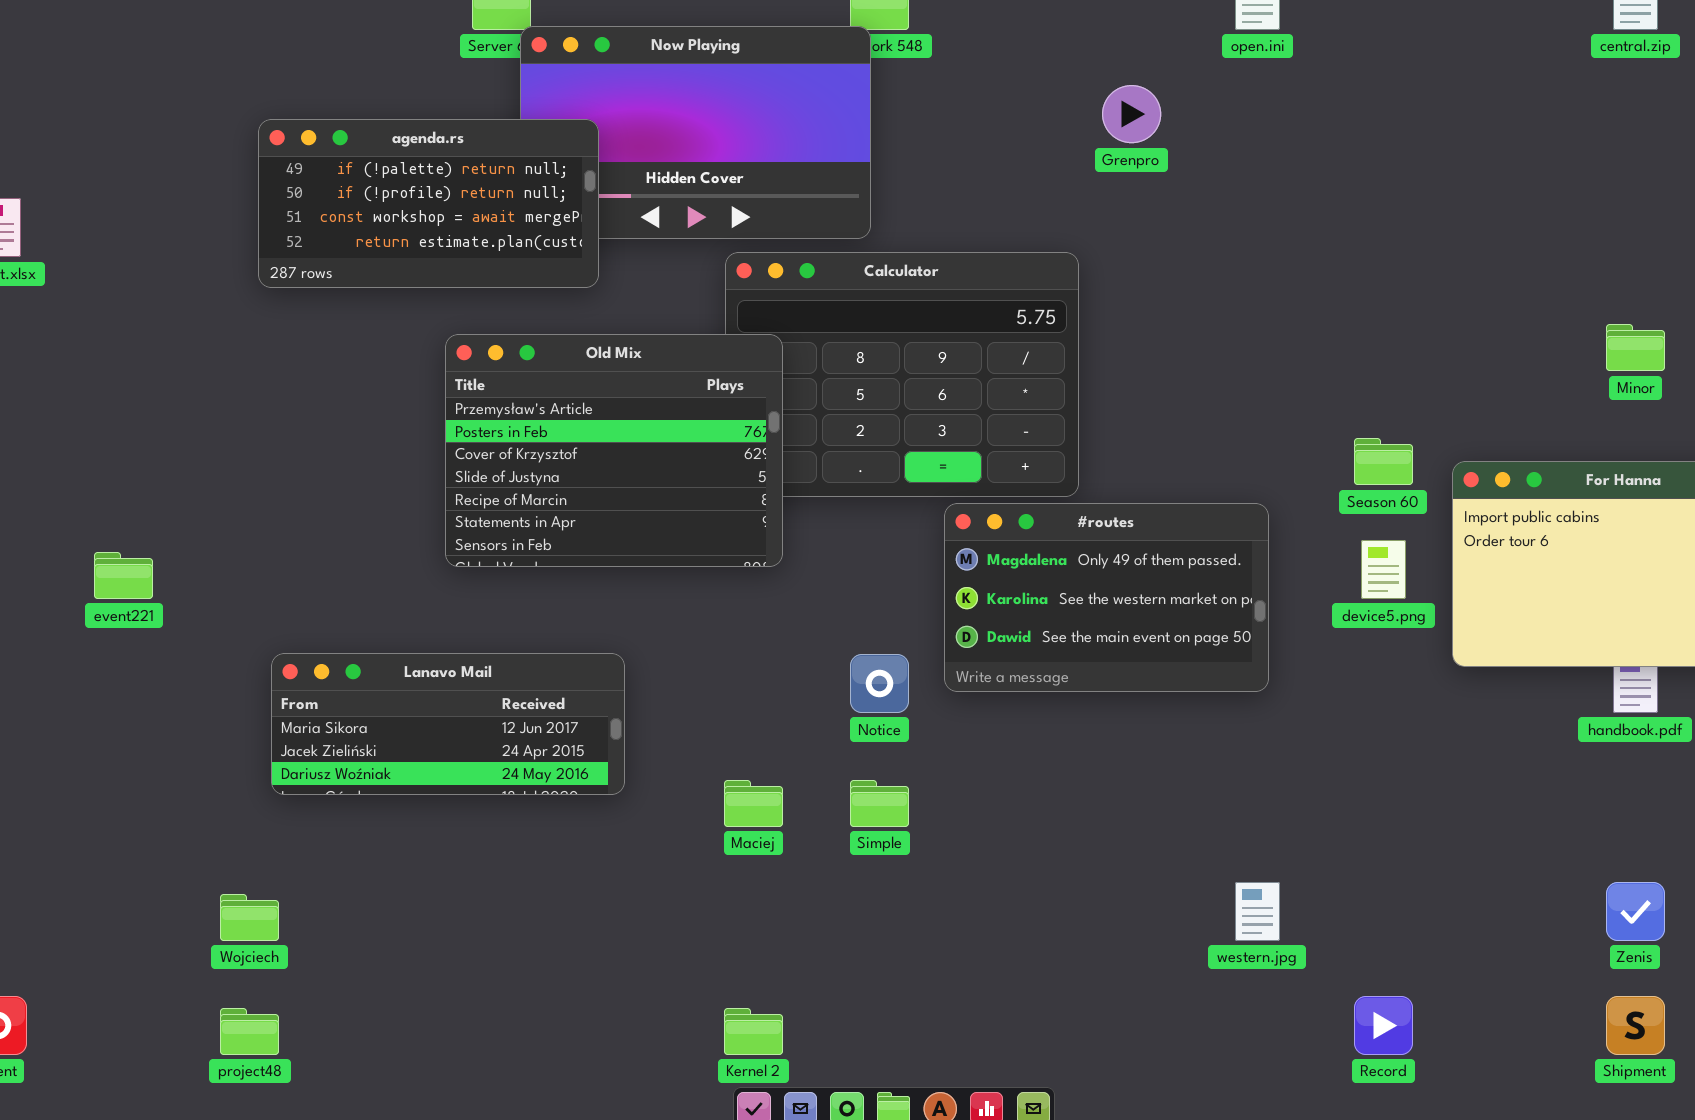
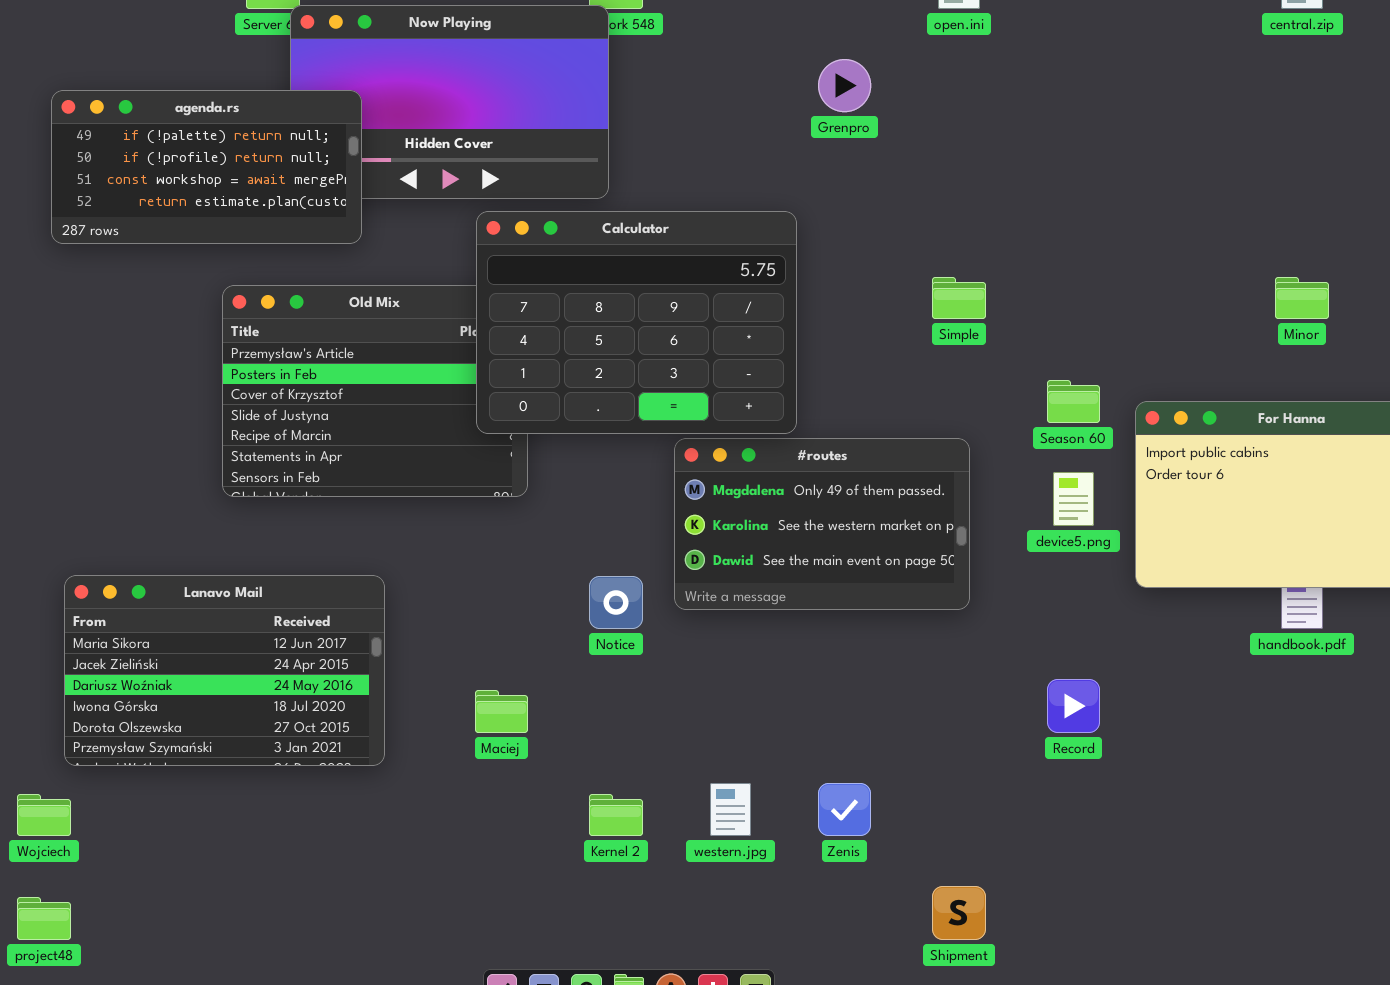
Calculator: [725,252,1079,497] -> [476,211,797,434], raised
Lanavo Mail: [271,653,625,795] -> [64,575,385,766], resized
Simple: [850,780,909,827] -> [932,277,986,319], moved
western.jpg: [1235,882,1280,941] -> [710,783,751,836], moved
Zenis: [1606,882,1665,941] -> [818,783,871,836], moved
Record: [1354,996,1413,1055] -> [1047,679,1100,733], moved
Shipment: [1606,996,1665,1055] -> [932,886,986,940], moved
Kernel 2: [724,1008,783,1055] -> [589,794,643,836], moved

